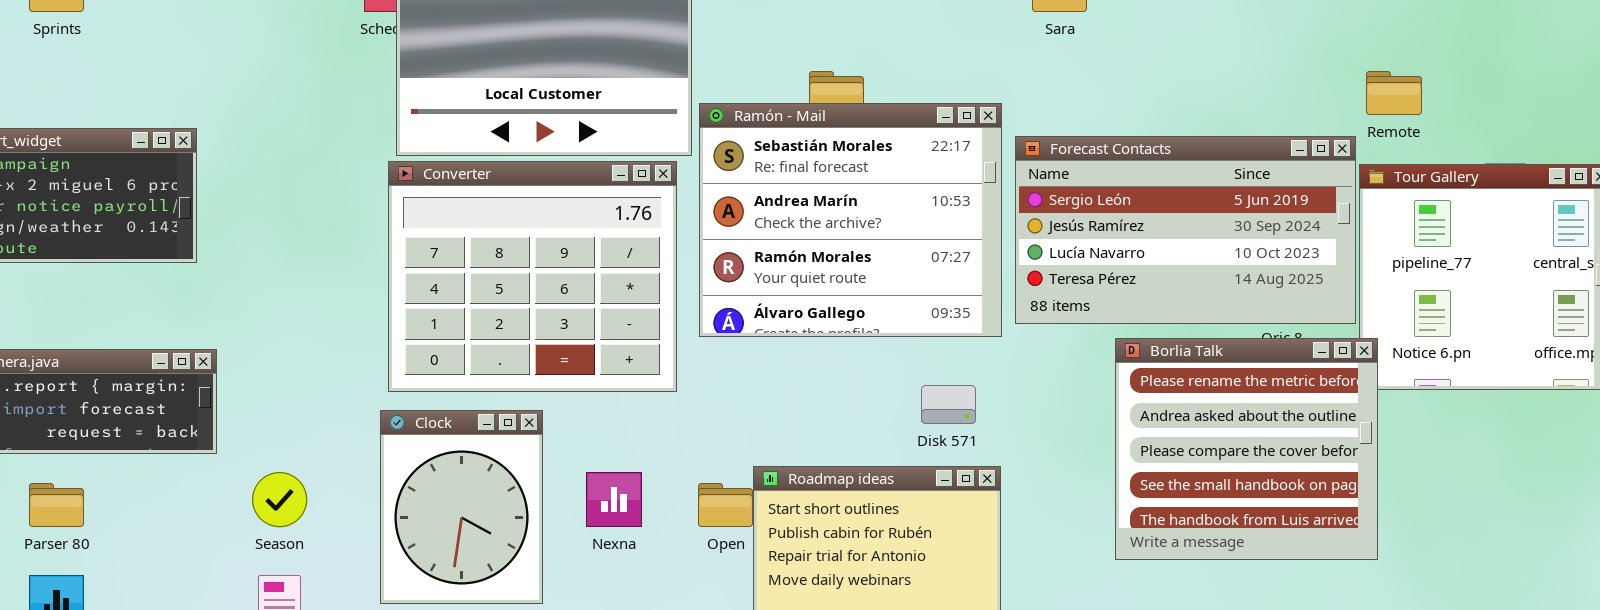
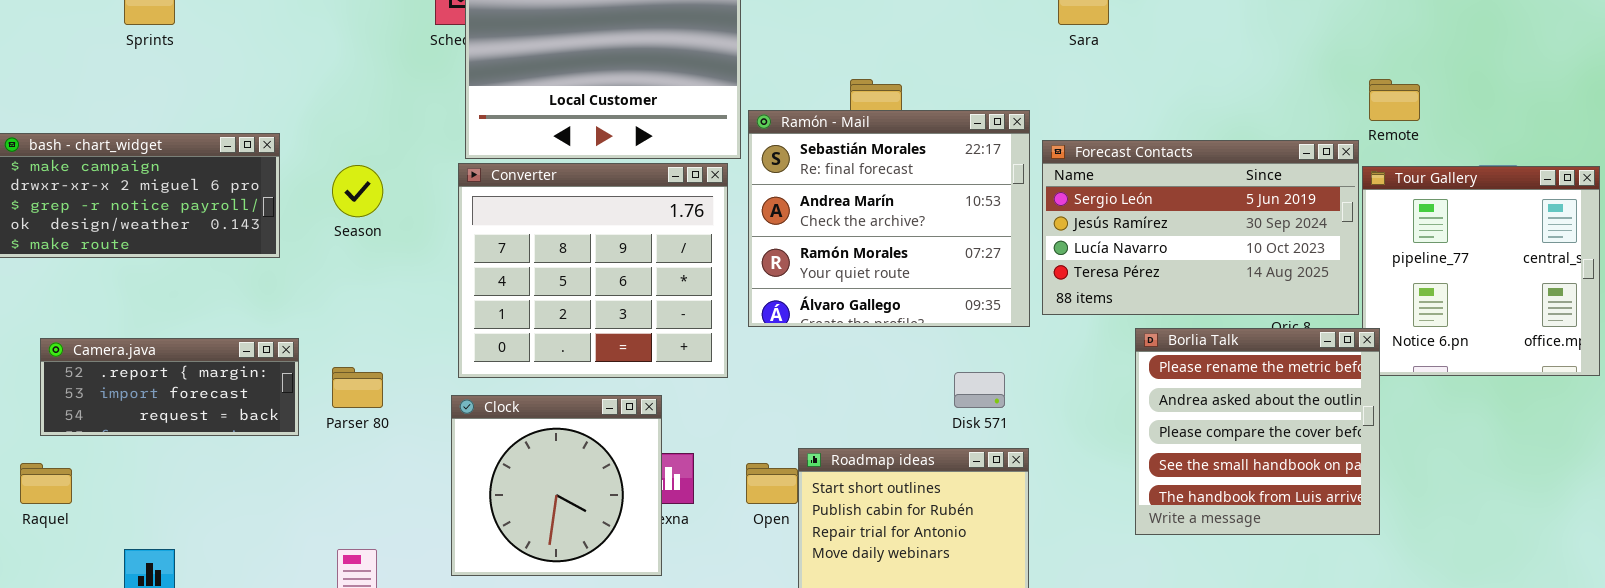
Clock: [380,410,543,604] -> [451,395,662,576], resized
Season: [252,472,307,527] -> [332,165,383,217], moved
Parser 80: [29,483,84,527] -> [332,367,383,408], moved

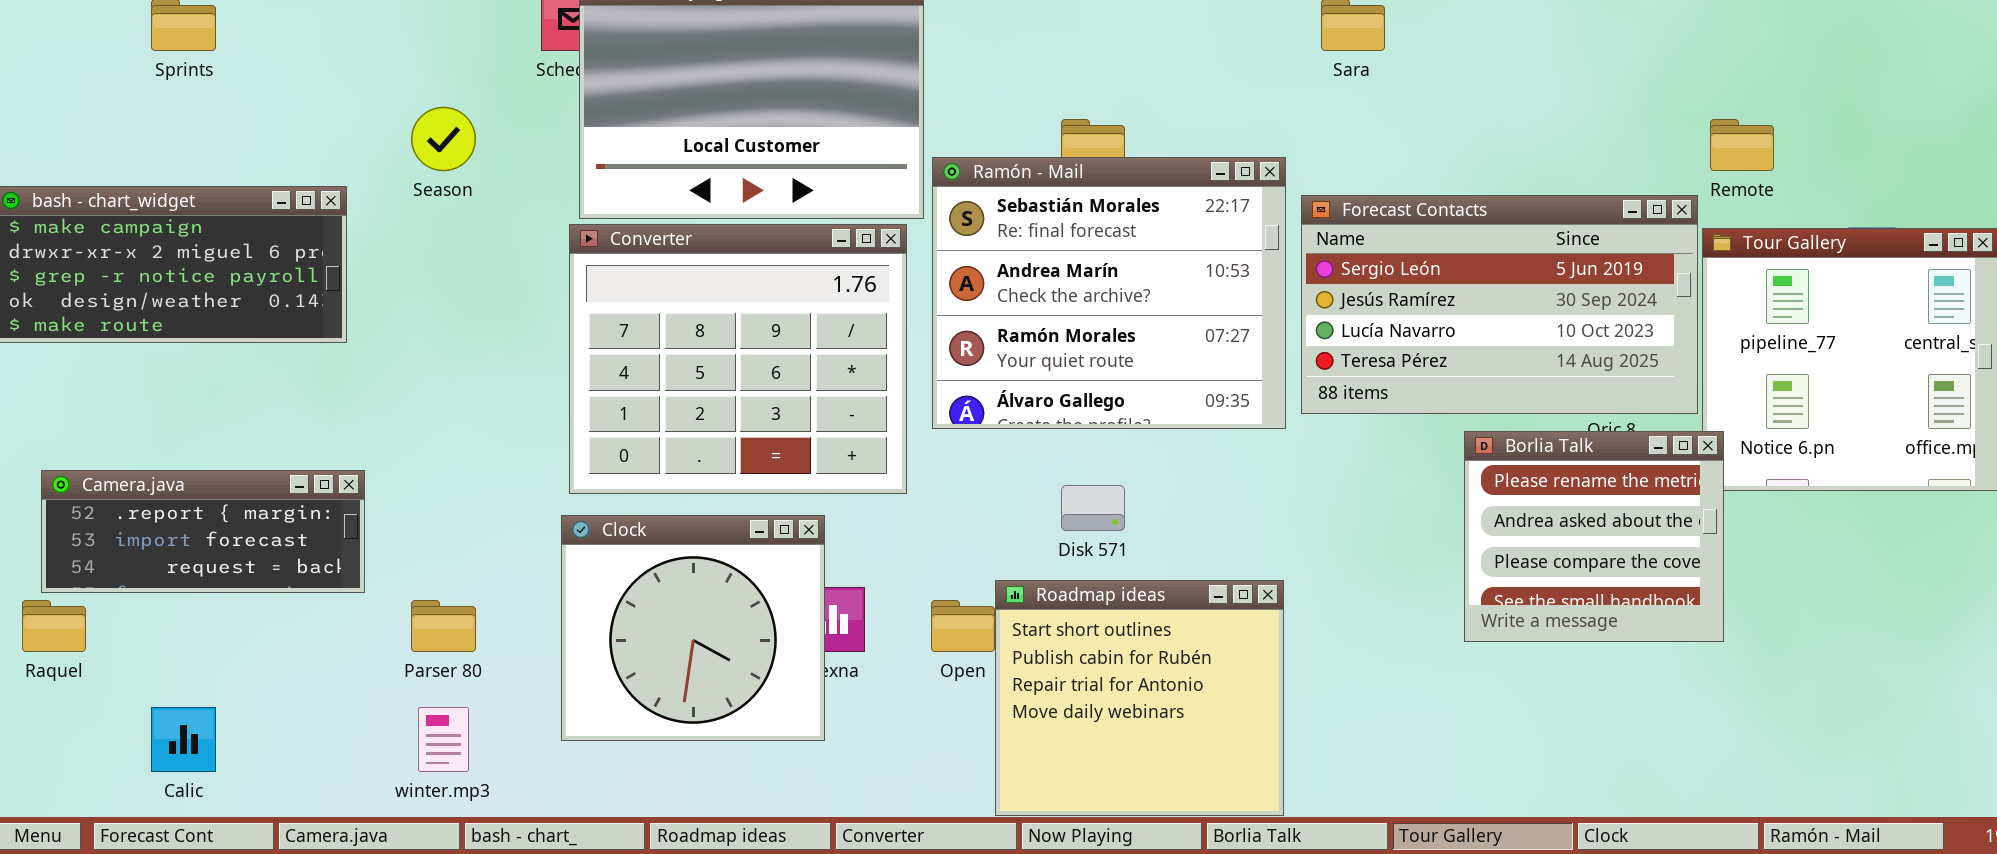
Season: [332,165,383,217] -> [411,107,476,171], moved
Borlia Talk: [1135,328,1380,535] -> [1464,431,1724,642], resized
Camera.java: [40,338,299,436] -> [41,470,365,593], moved
Parser 80: [332,367,383,408] -> [411,600,476,652], moved
Disk 571: [954,372,1005,408] -> [1061,485,1125,531], moved

